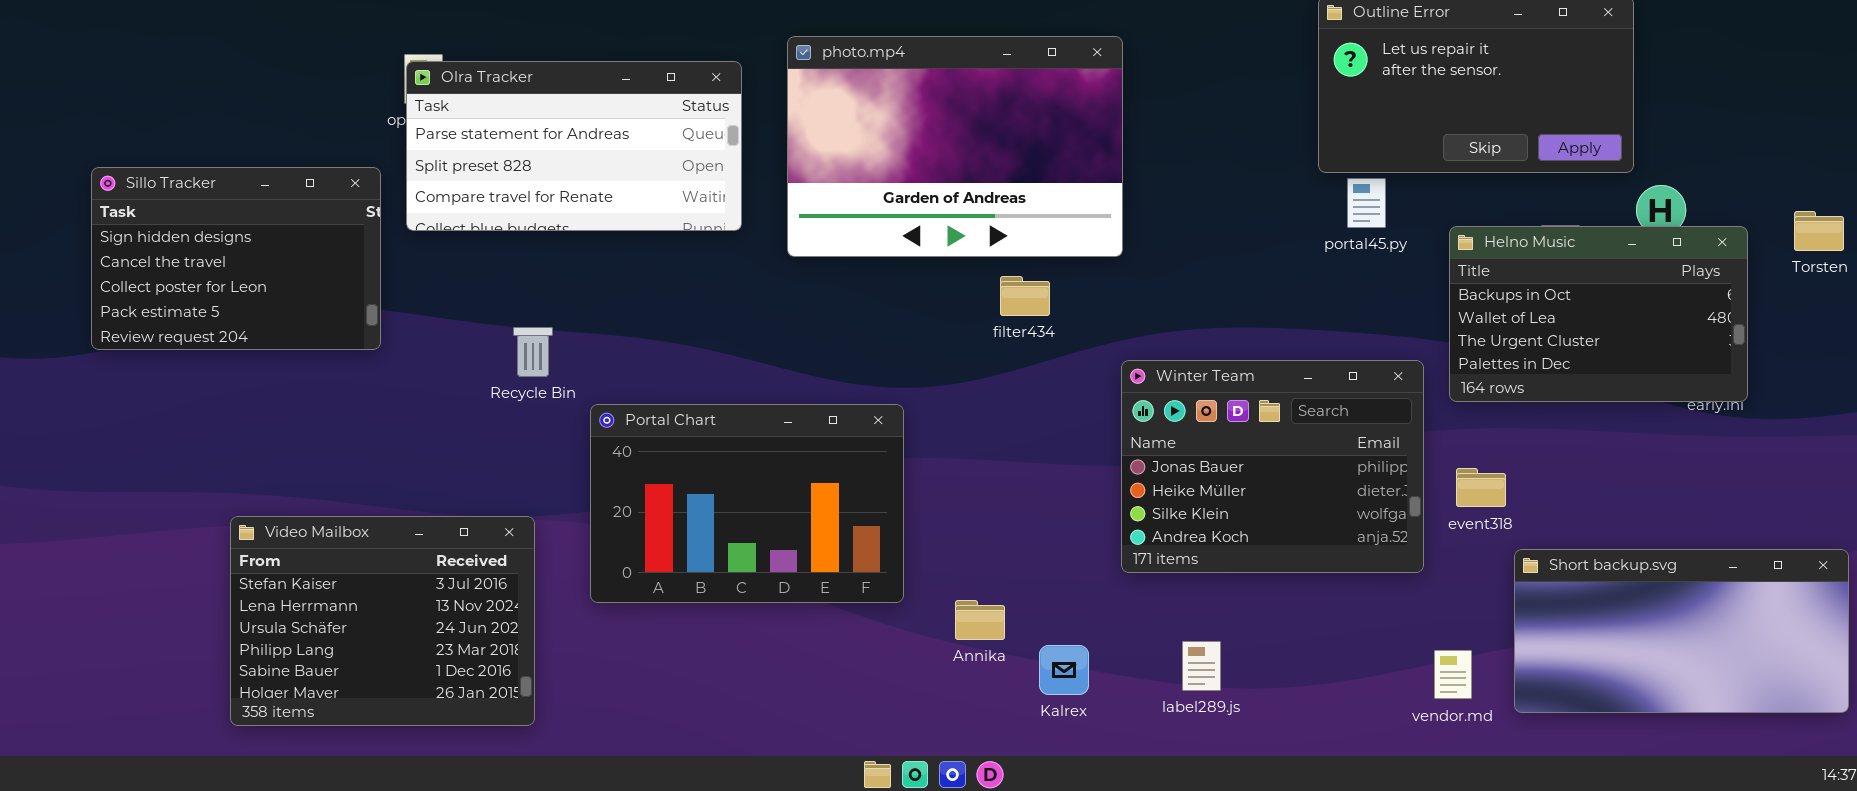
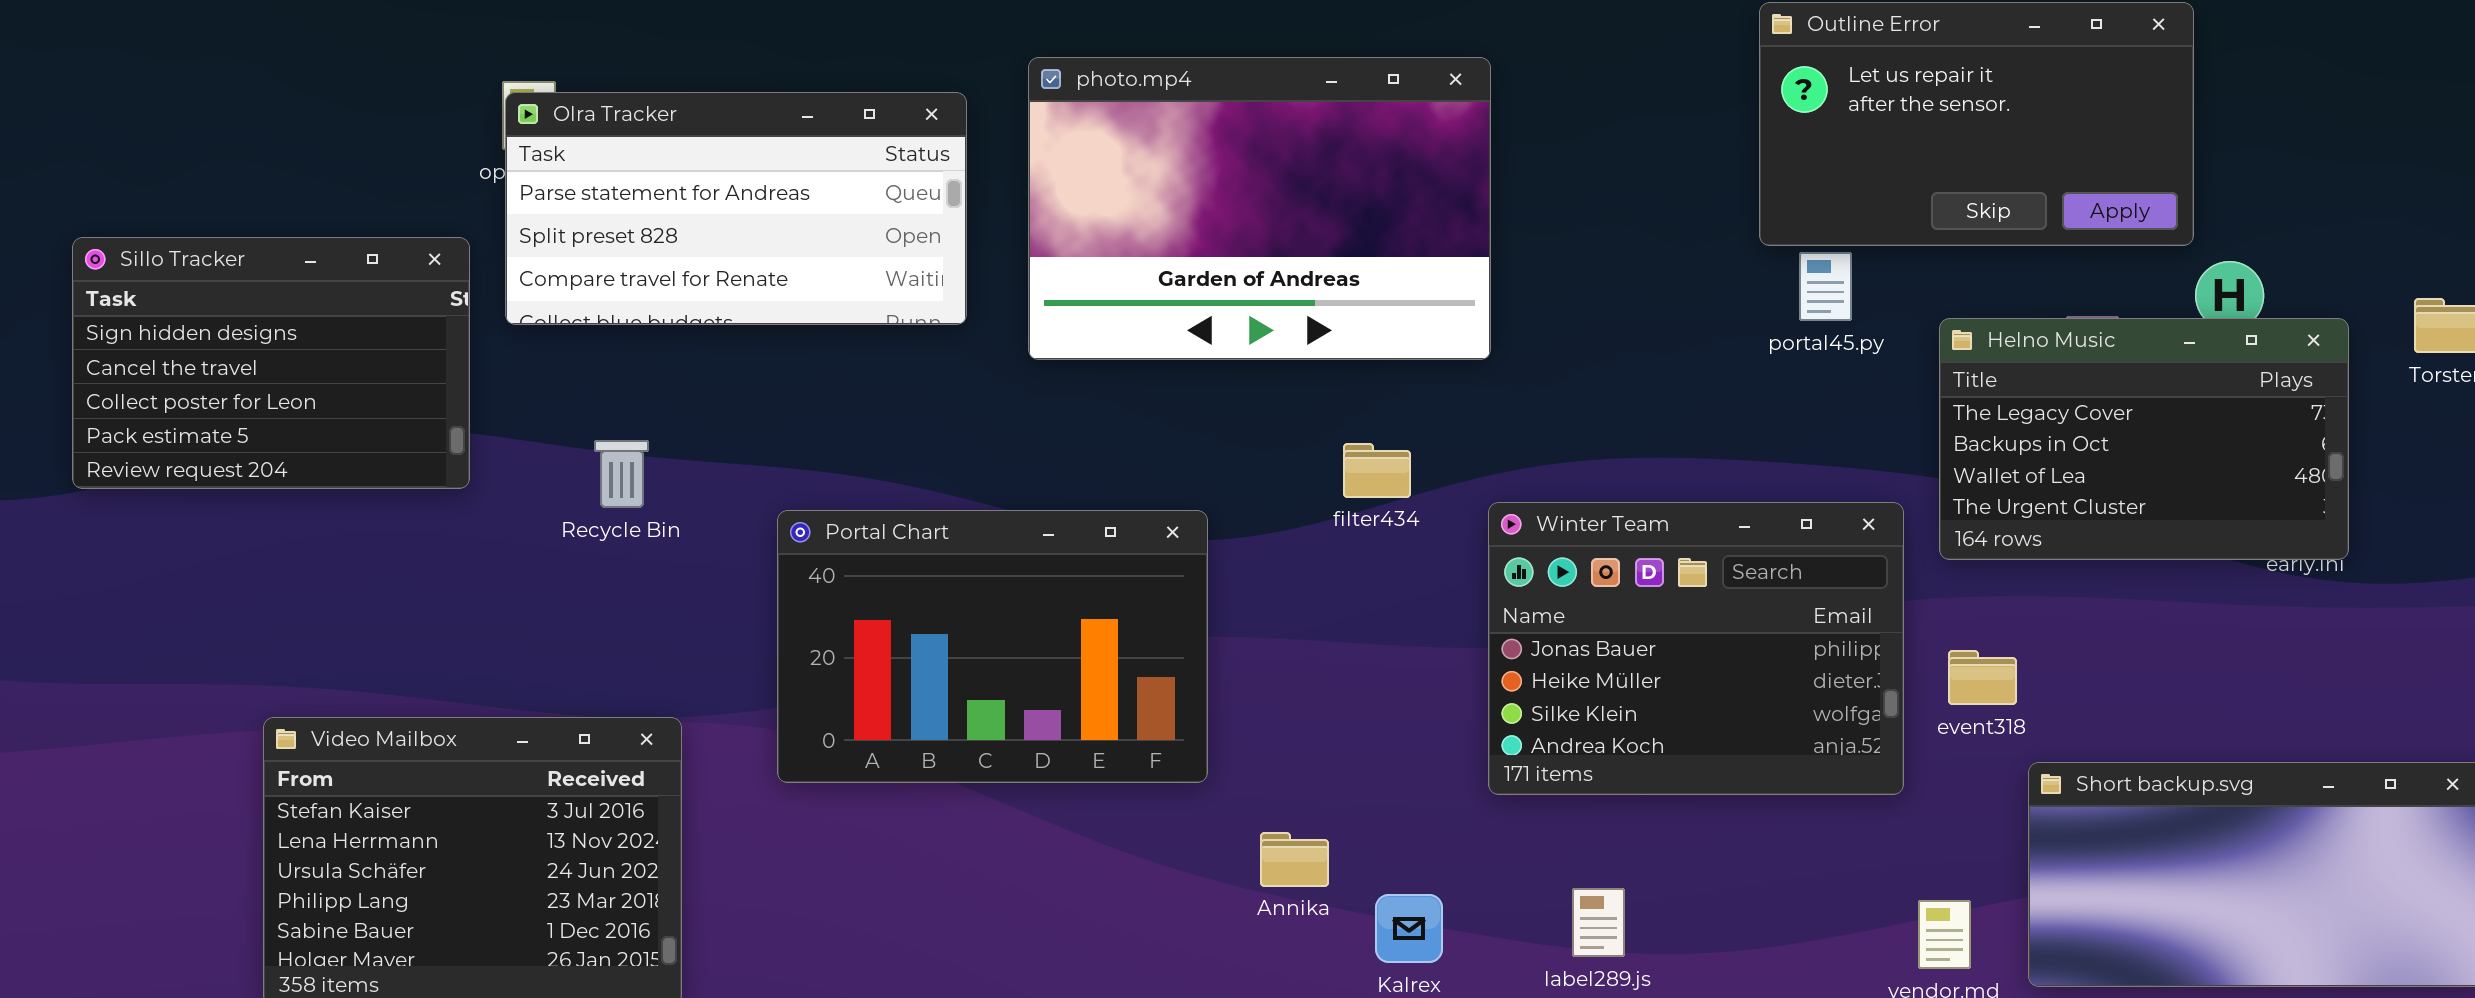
Helno Music: [1449,226,1748,402] -> [1939,318,2349,560], scrolled up 1 row
filter434: [1000,276,1050,316] -> [1343,443,1411,498], moved
Recycle Bin: [513,327,553,377] -> [594,440,649,508], moved
Portal Chart: [590,404,904,603] -> [777,510,1208,783], moved

